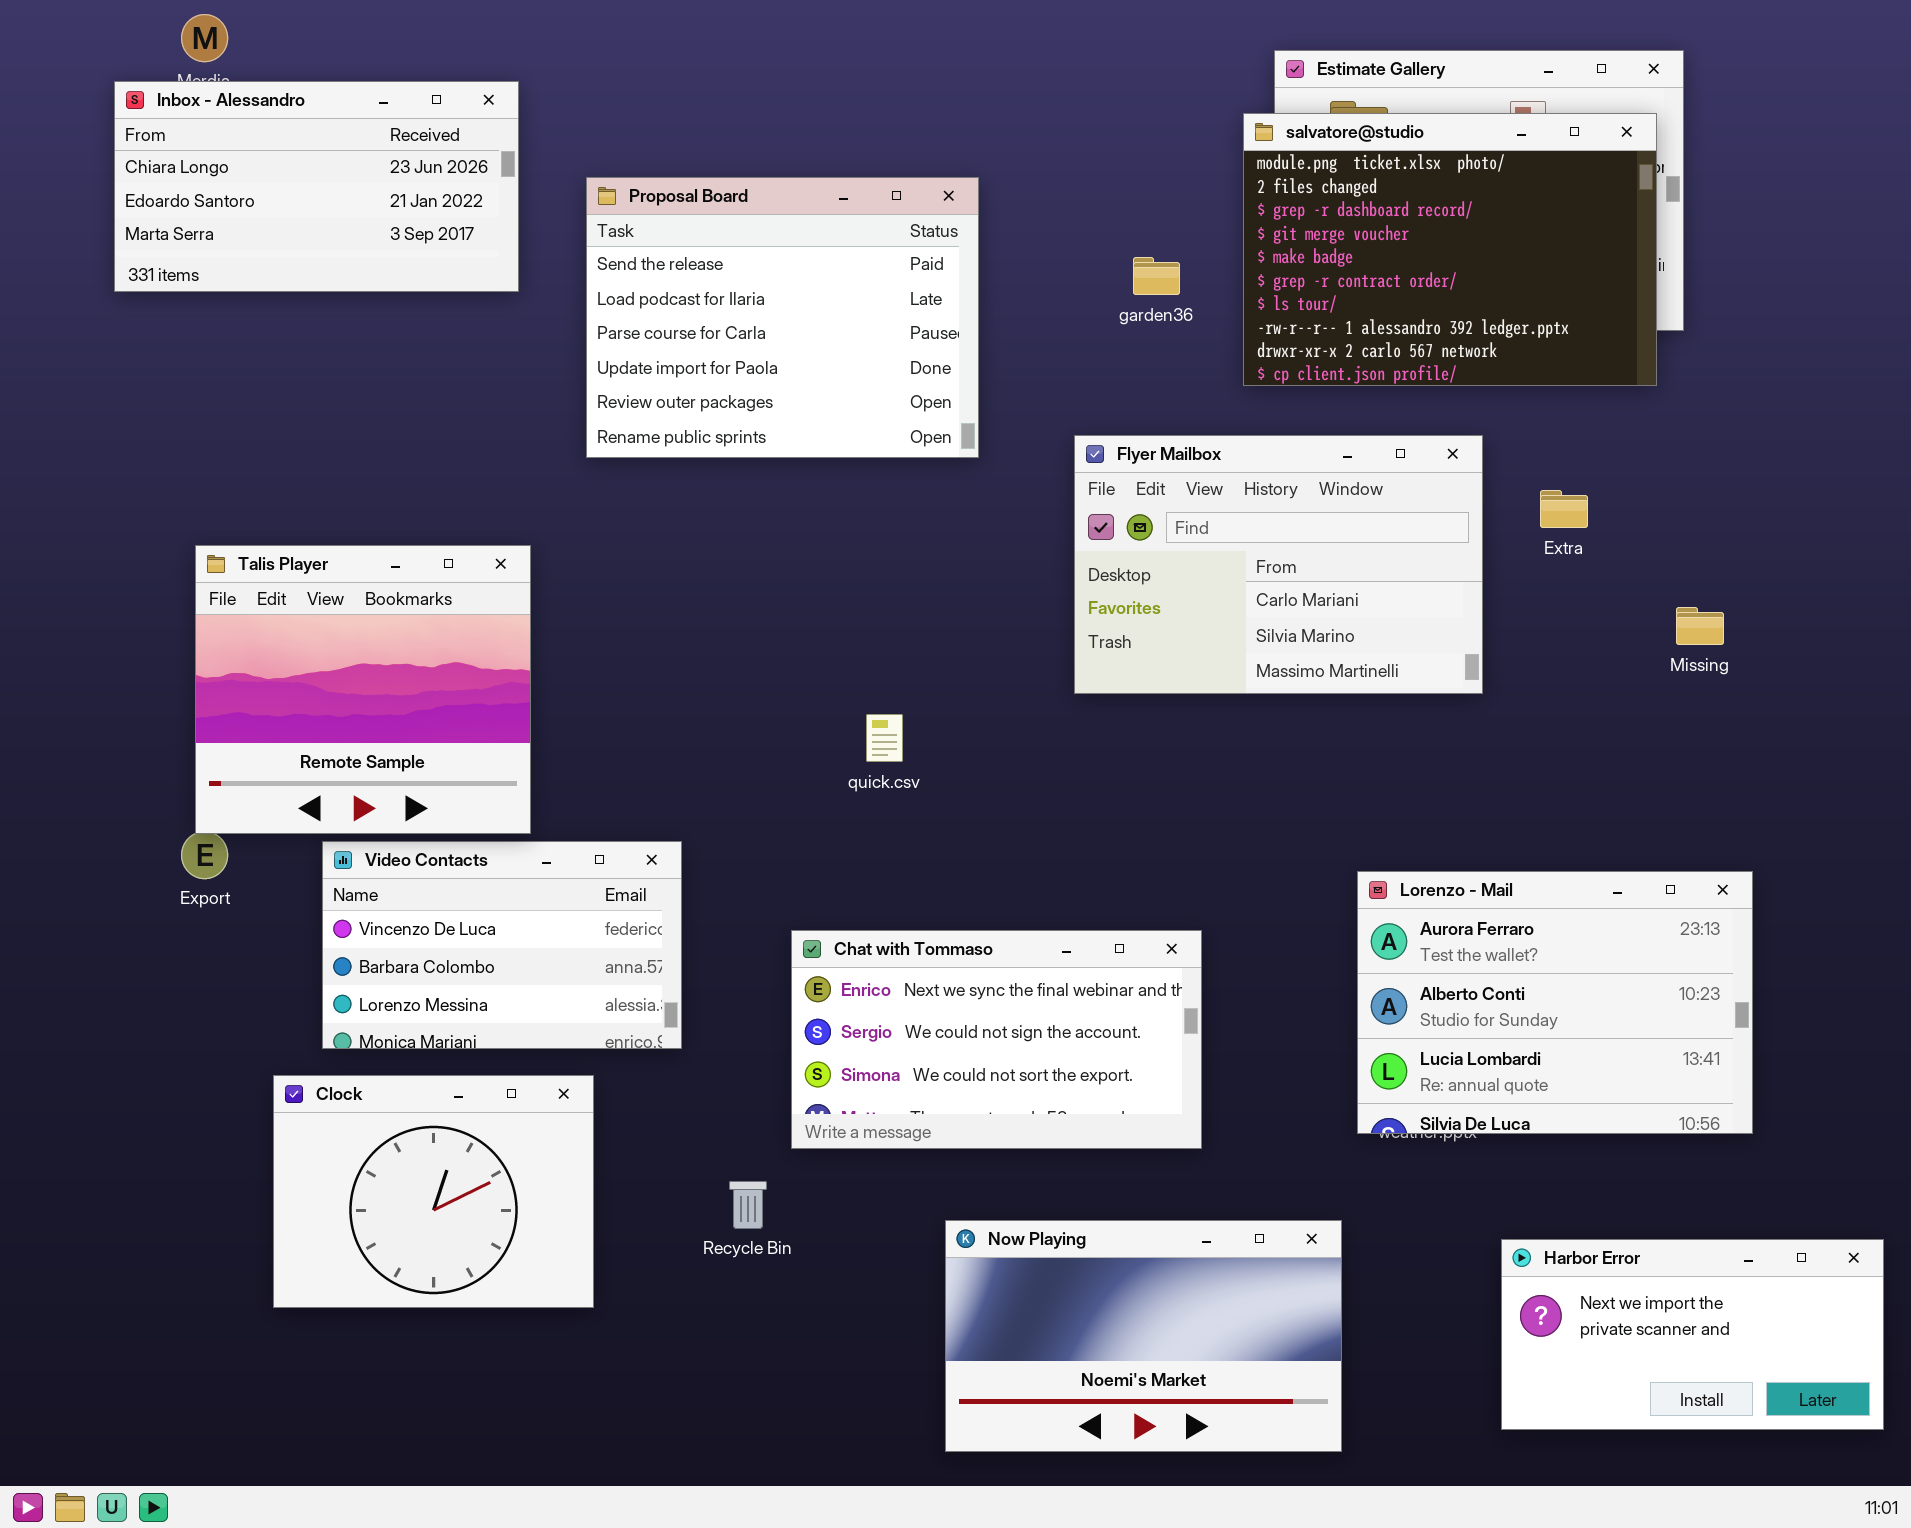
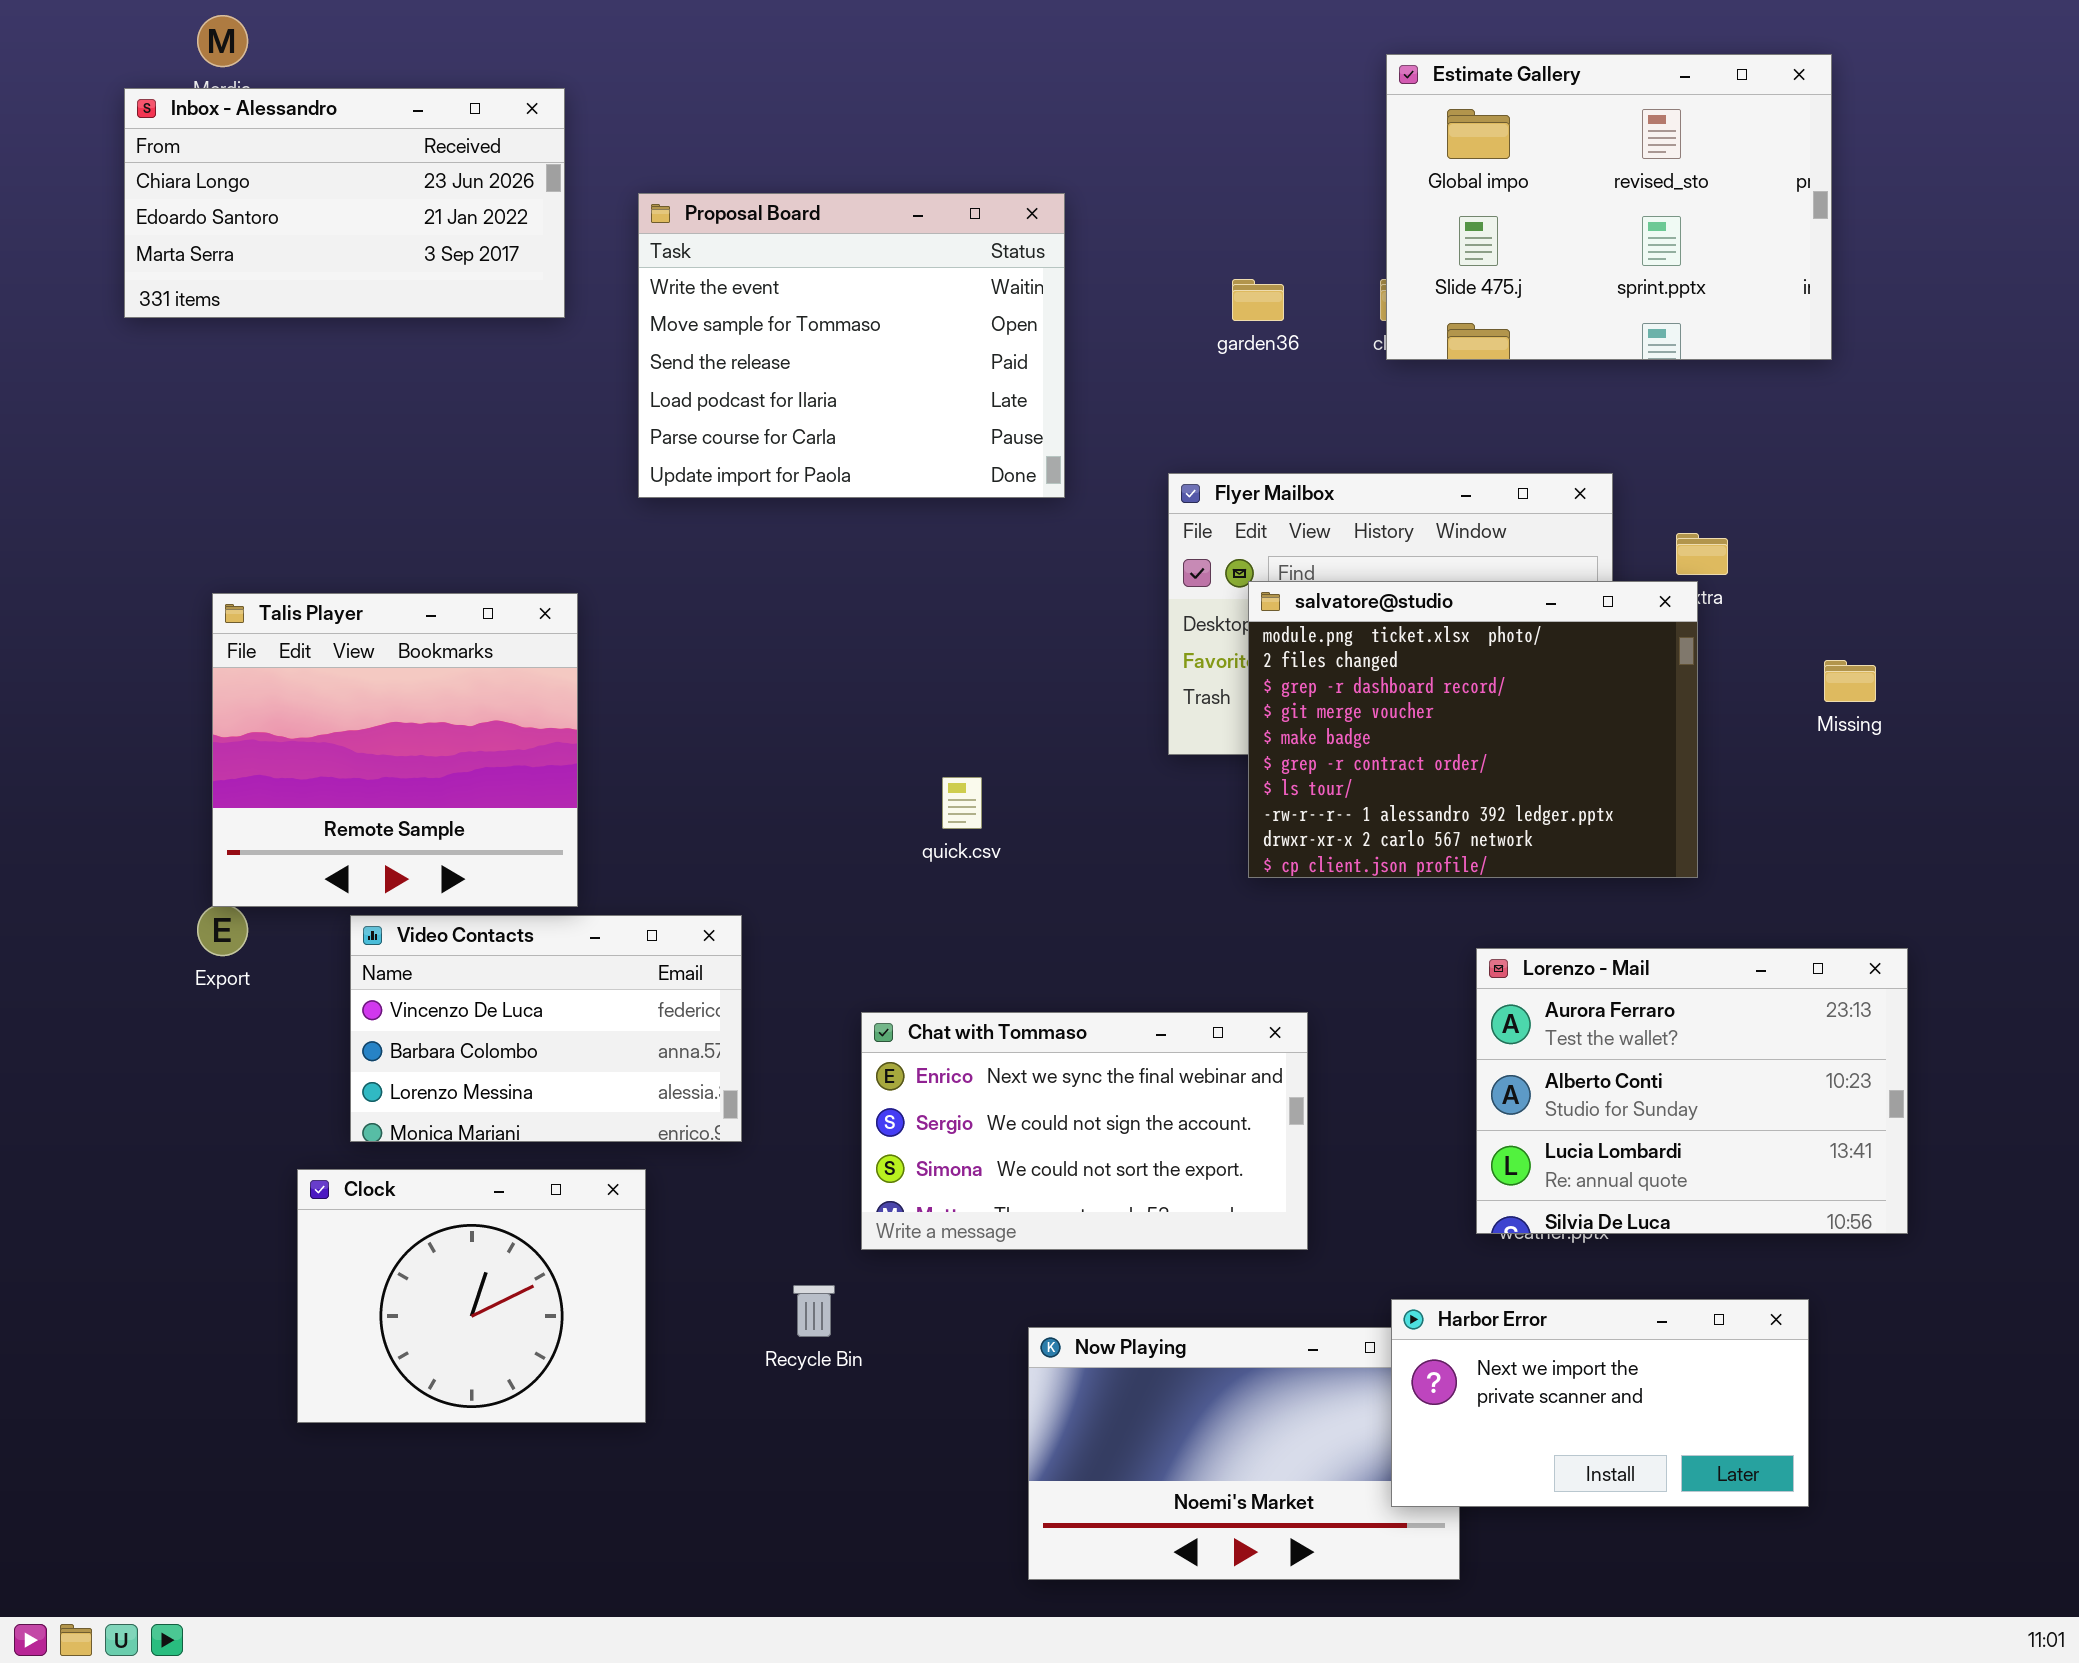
salvatore@studio: [1243,113,1657,386] -> [1248,581,1698,878], moved
Proposal Board: [586,177,979,458] -> [638,193,1065,498], scrolled up 2 rows
Harbor Error: [1501,1239,1884,1430] -> [1391,1299,1809,1507], moved

